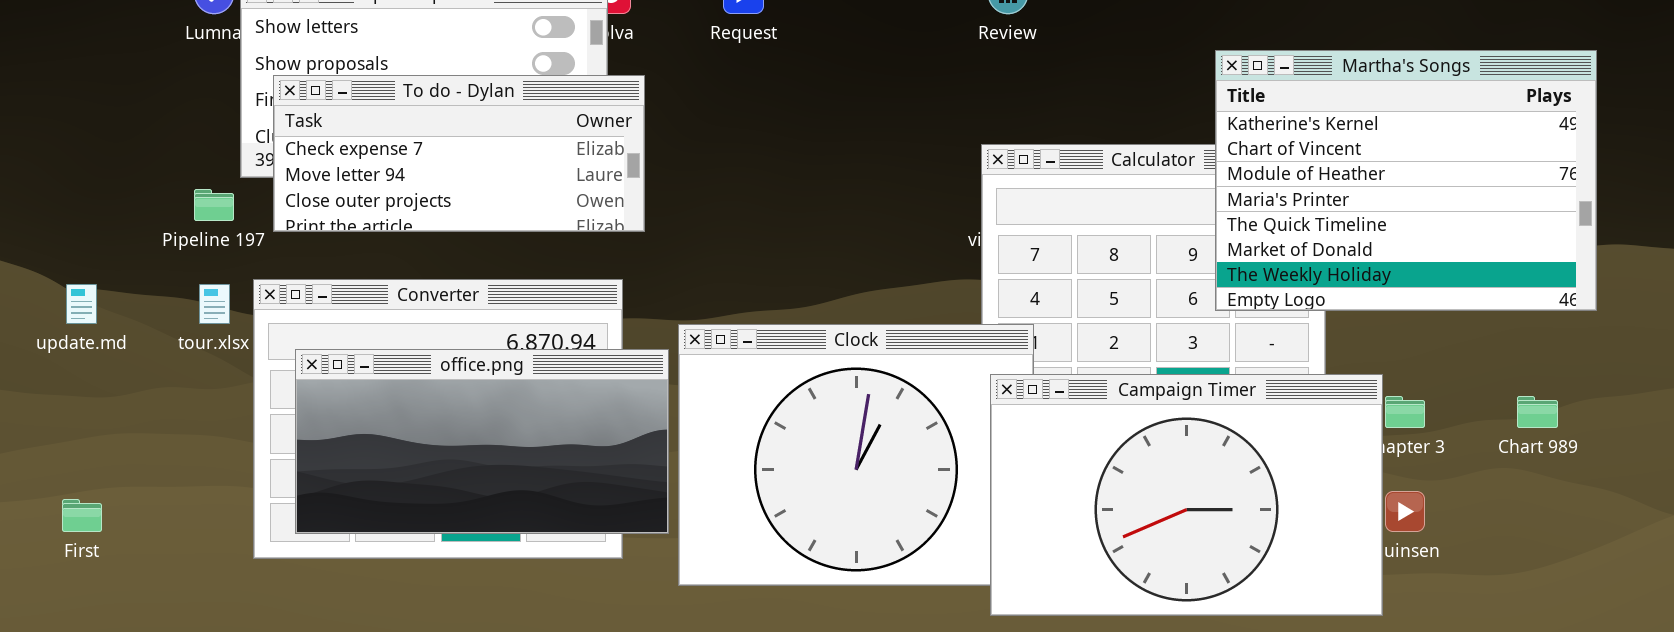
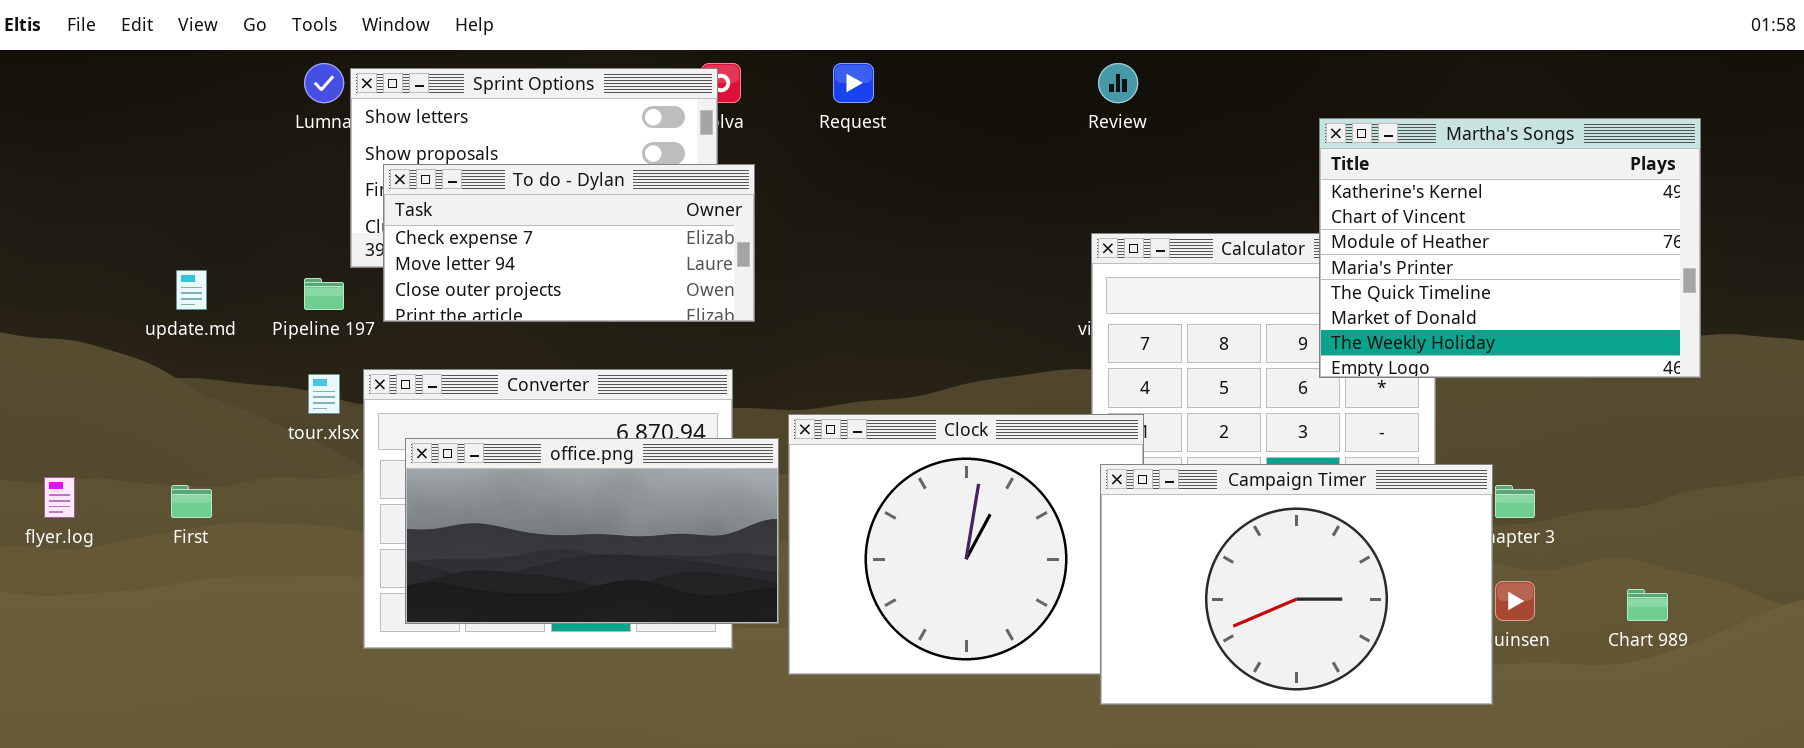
Martha's Songs: [1215,50,1597,311] -> [1319,118,1701,378], moved
update.md: [66,284,97,324] -> [176,270,207,310], moved
Chart 989: [1517,396,1558,428] -> [1627,589,1668,621], moved
First: [62,499,102,532] -> [171,485,212,518], moved

